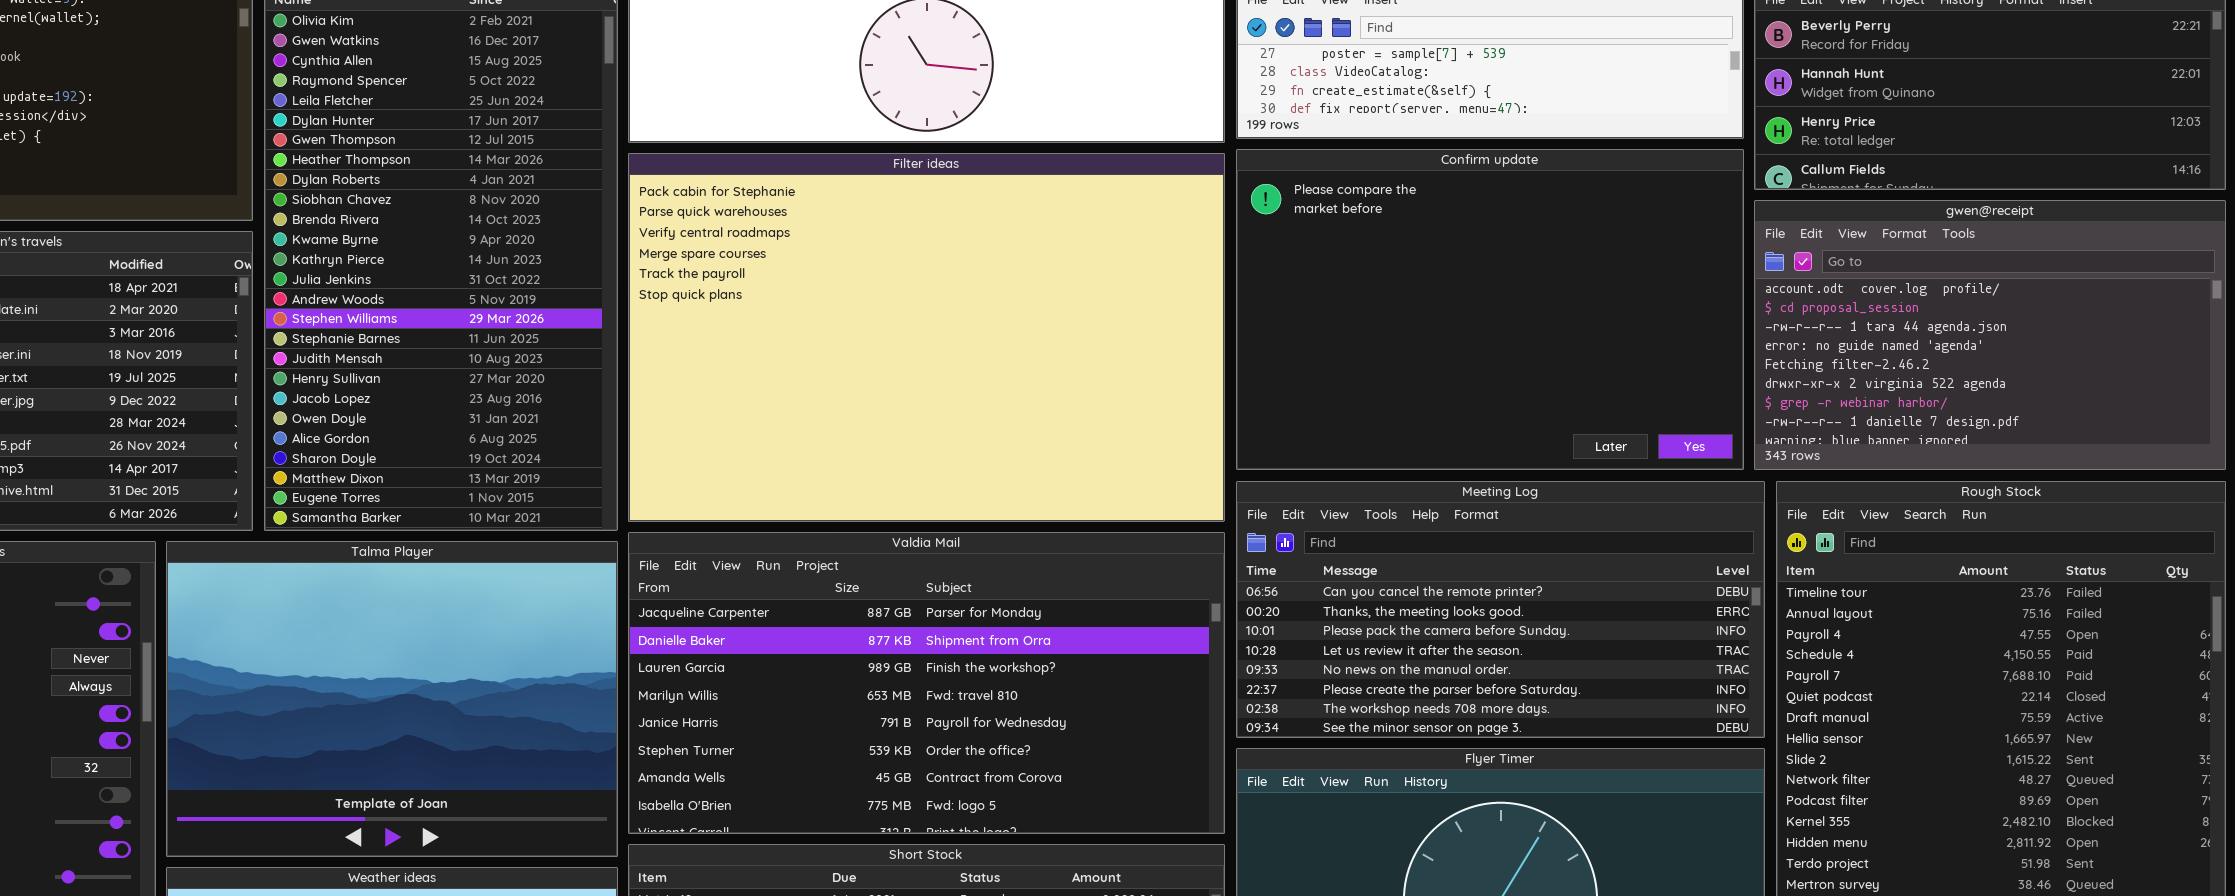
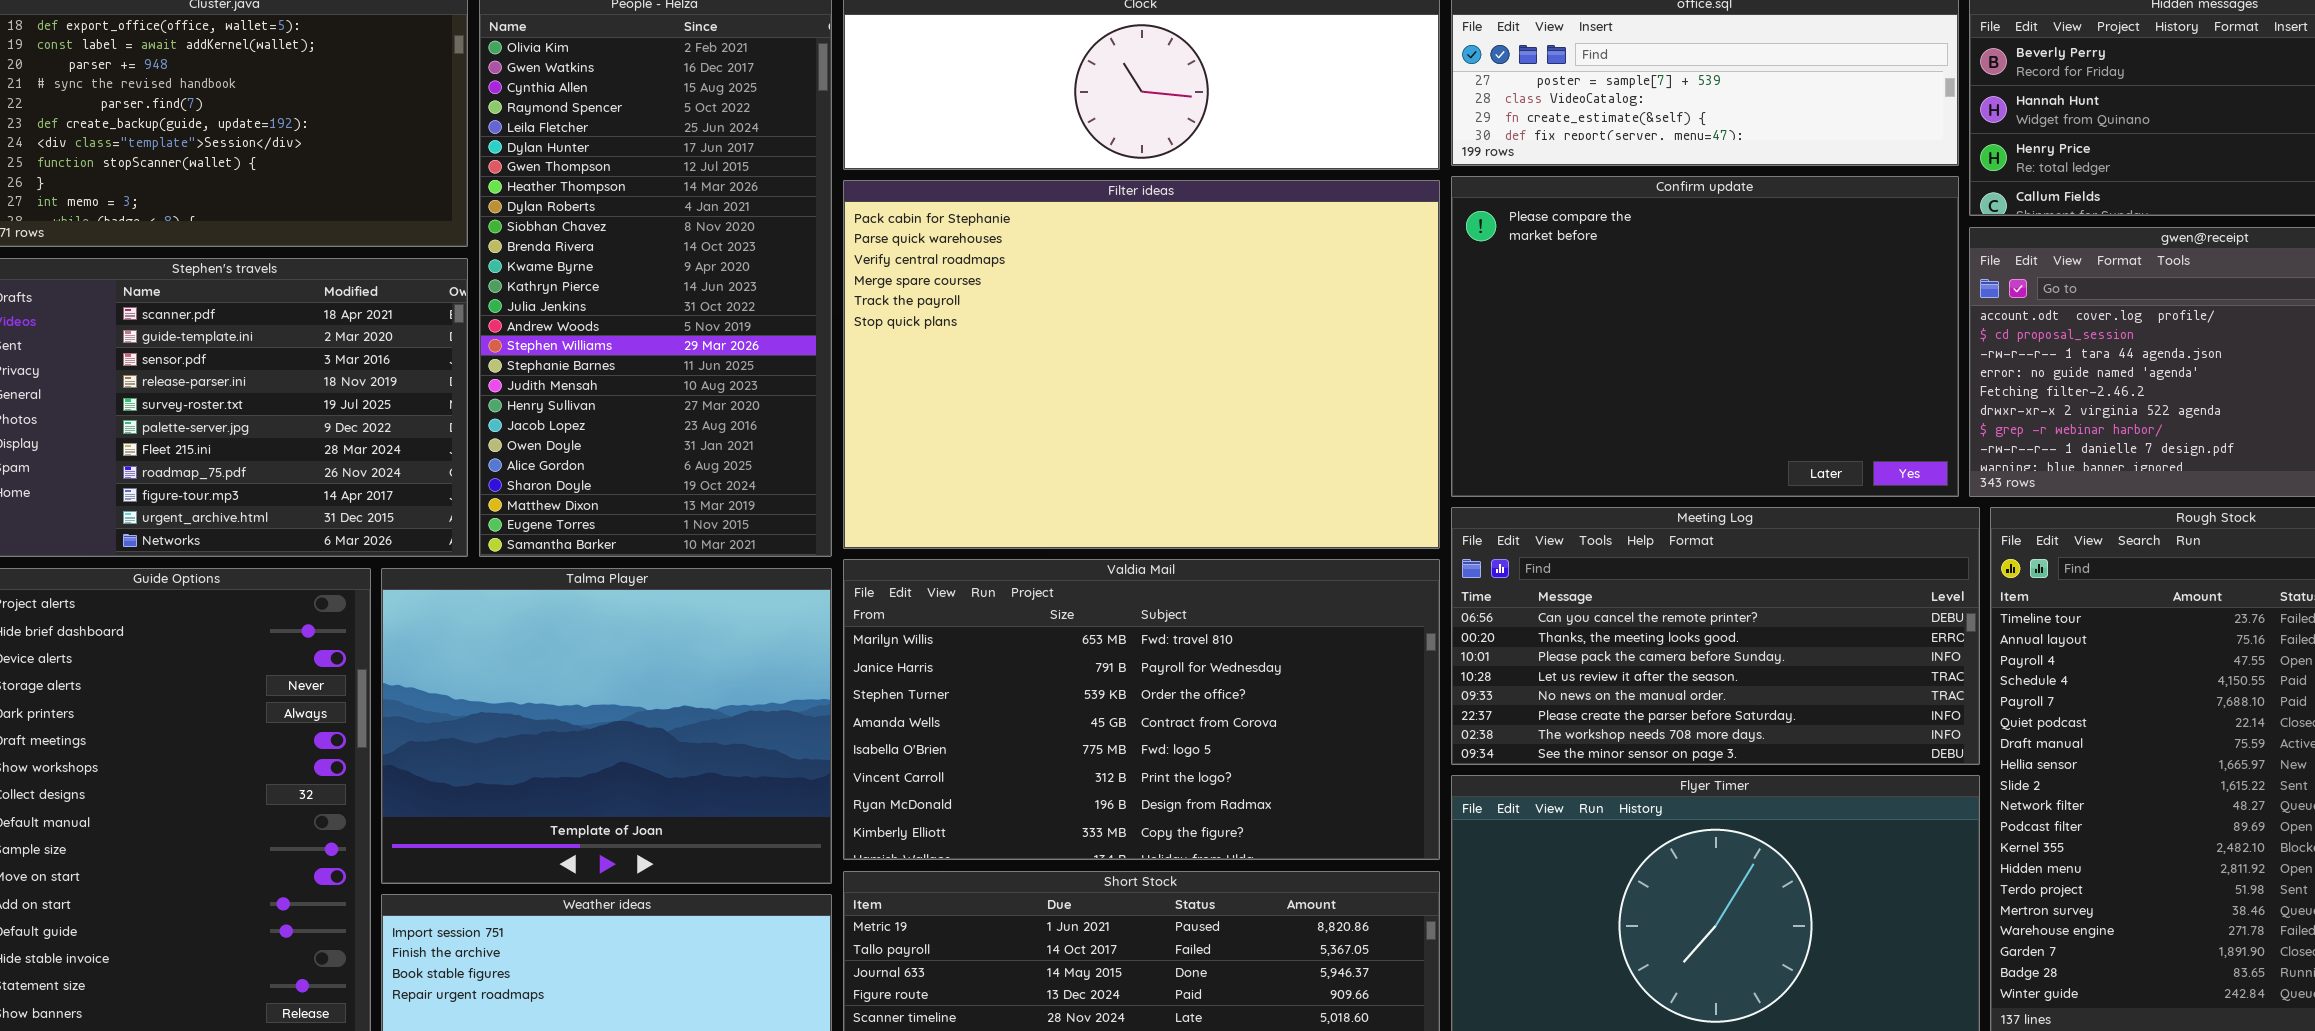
Valdia Mail: [628,532,1225,834] -> [843,559,1440,860], scrolled down 3 rows

